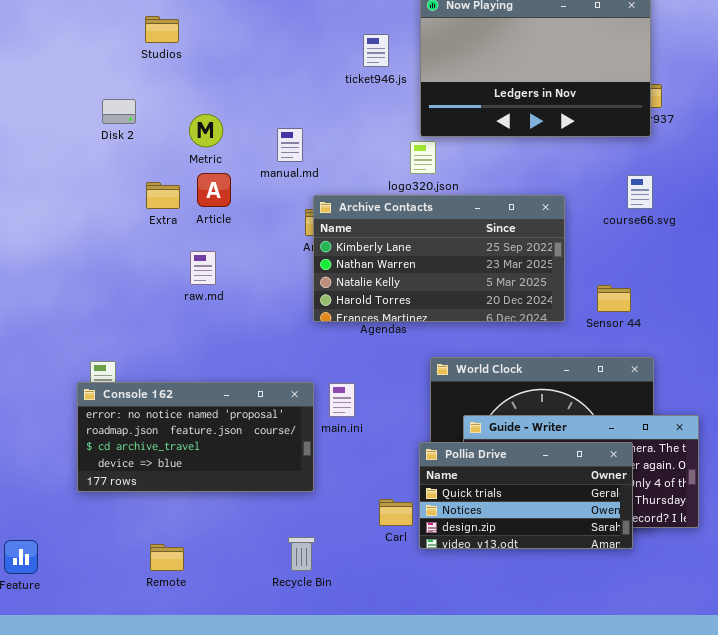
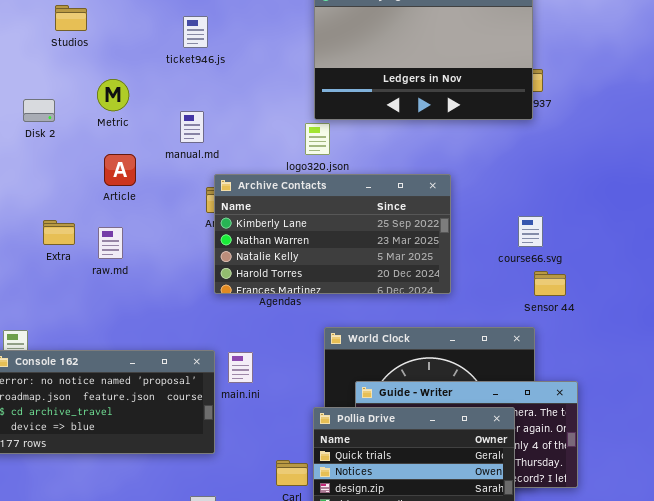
ticket946.js: [363,34,389,67] -> [183,16,208,48], moved
Disk 2: [102,99,136,124] -> [23,99,55,122], moved
Metric: [189,114,223,147] -> [97,79,129,111], moved
course66.svg: [627,175,653,209] -> [518,216,543,247], moved
Extra: [146,182,180,209] -> [43,220,75,245], moved
Sensor 44: [597,285,631,312] -> [534,271,566,296], moved

